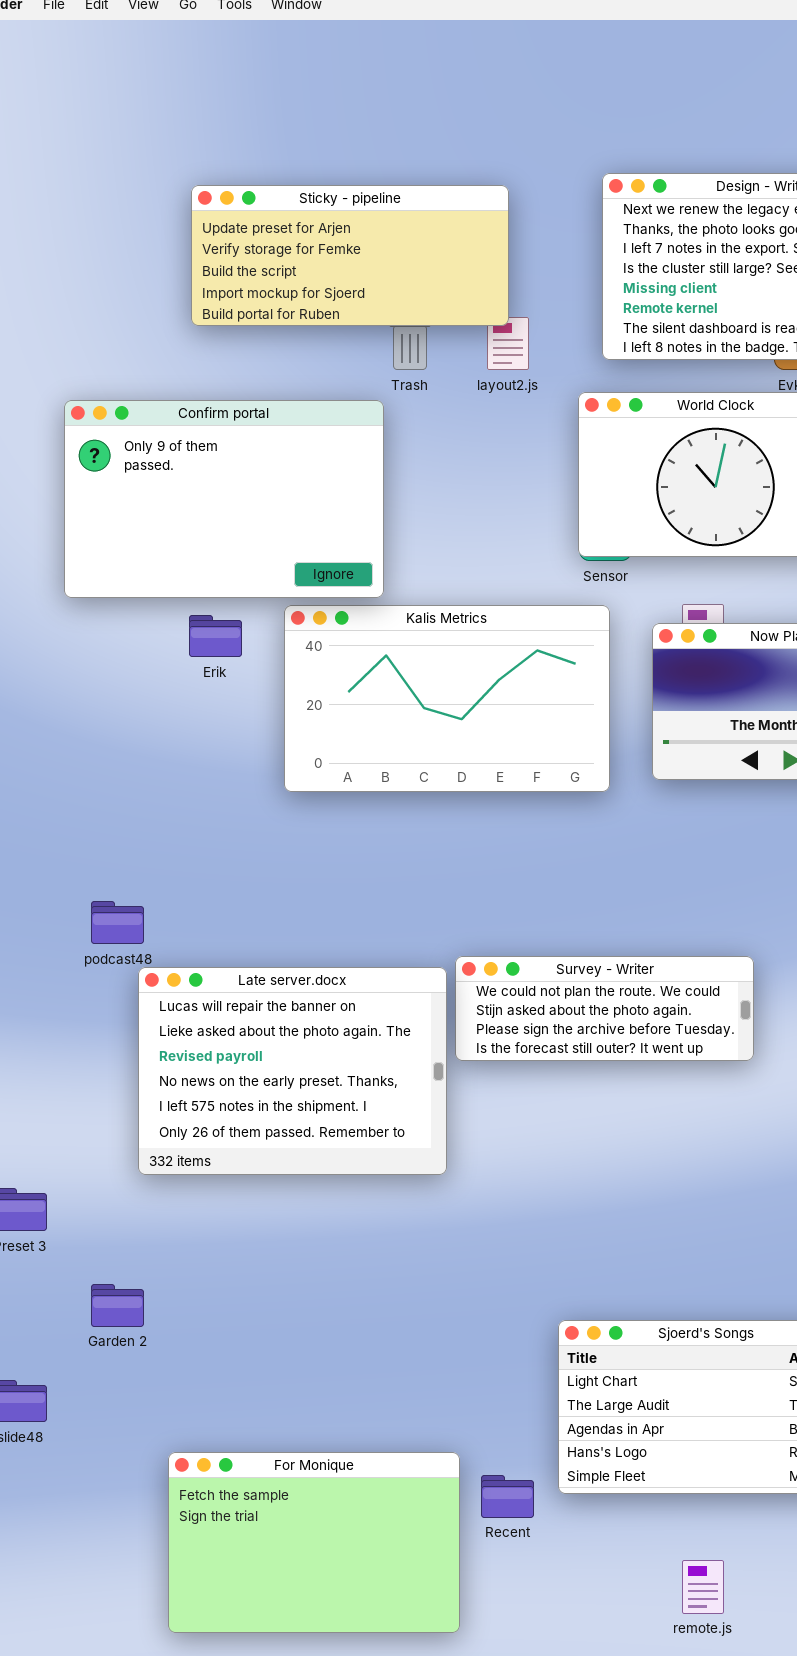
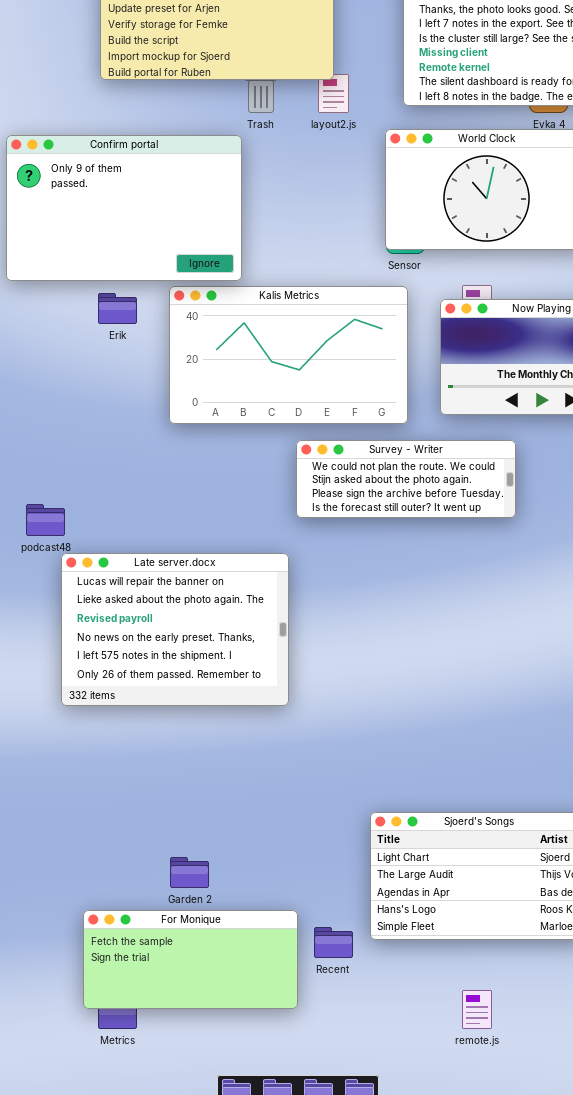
Survey - Writer: [455,956,754,1061] -> [296,440,516,518], moved
Garden 2: [91,1284,144,1327] -> [170,857,209,888], moved
For Monique: [168,1452,460,1633] -> [83,910,298,1009], resized

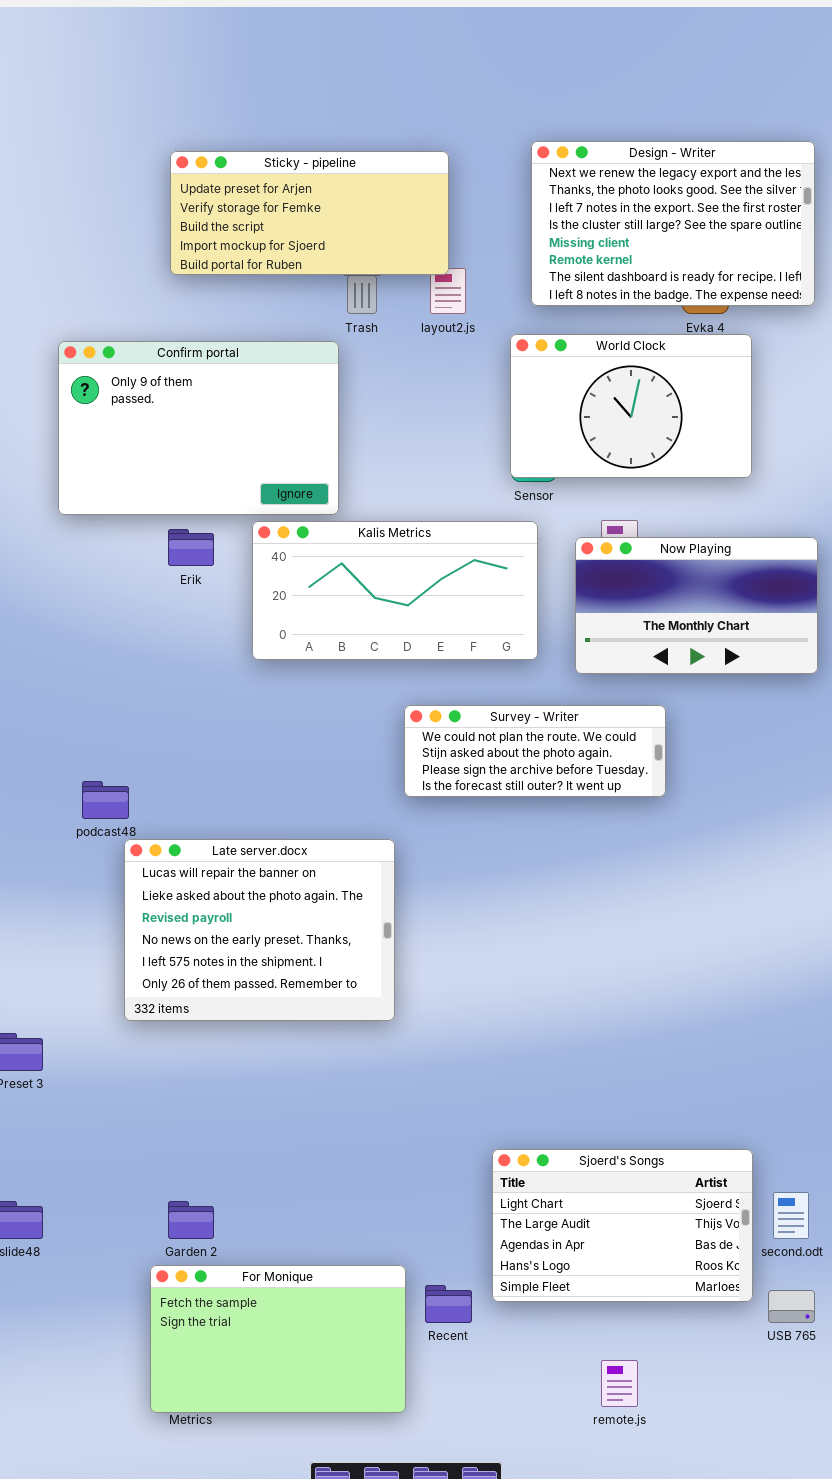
Kalis Metrics: [169,286,408,424] -> [252,521,538,660], resized
Garden 2: [170,857,209,888] -> [168,1201,214,1239], moved
For Monique: [83,910,298,1009] -> [150,1265,406,1413], resized

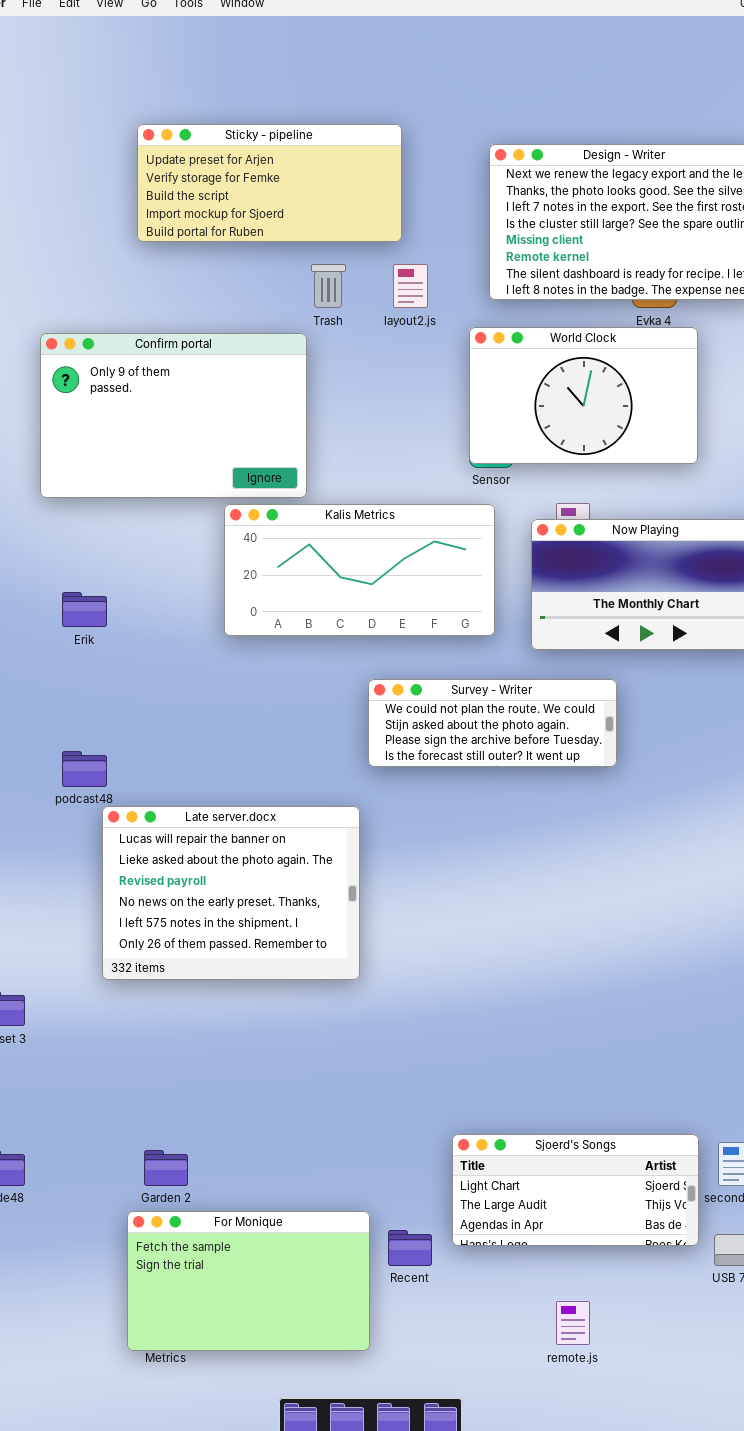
Sticky - pipeline: [170,151,449,275] -> [137,124,402,242], moved
Erik: [168,529,214,566] -> [62,592,107,627], moved
Sjoerd's Songs: [492,1149,753,1302] -> [452,1134,699,1246], resized

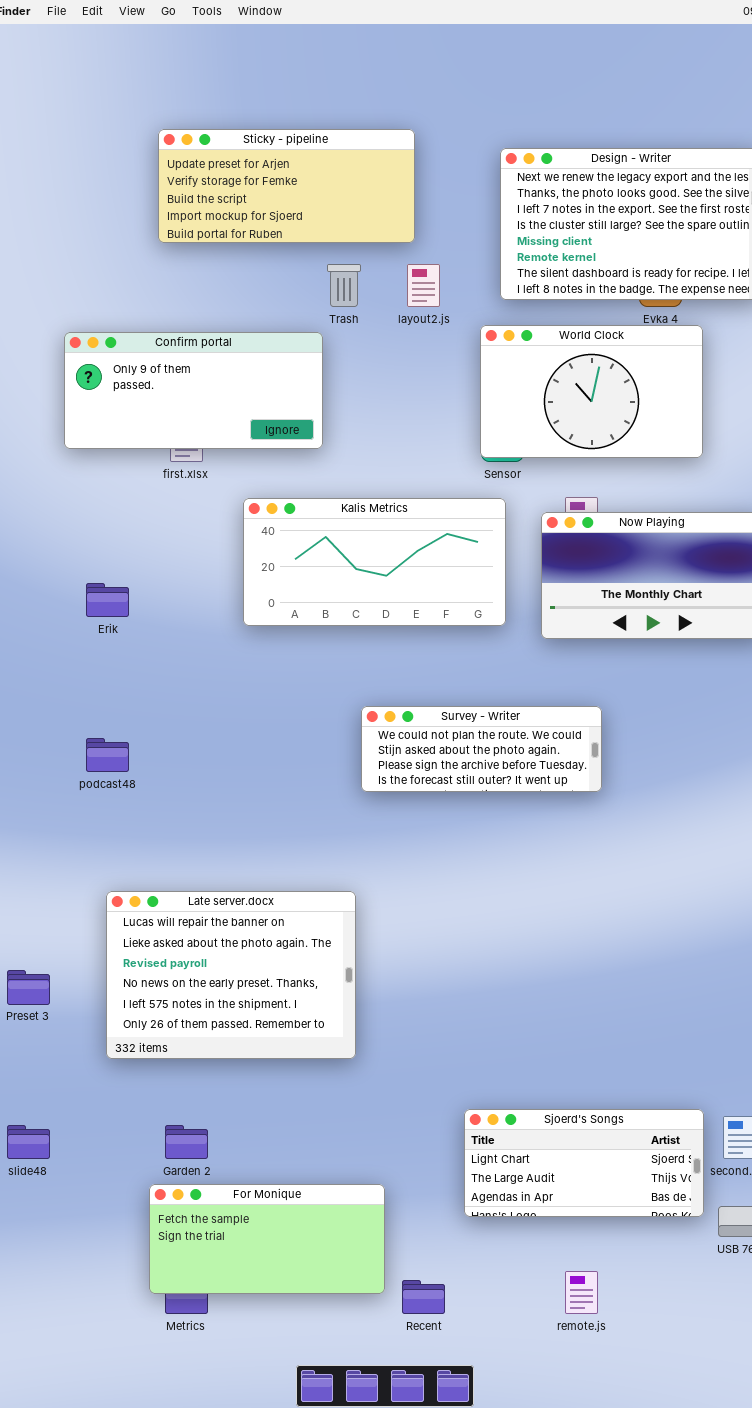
Confirm portal: [40,333,307,498] -> [64,332,323,449], resized
Survey - Writer: [368,679,617,767] -> [361,706,602,792], moved
Late server.docx: [102,806,360,980] -> [106,891,356,1059], moved
For Monique: [127,1211,370,1351] -> [149,1184,385,1294], resized
Recent: [388,1230,432,1266] -> [402,1280,445,1314], moved

